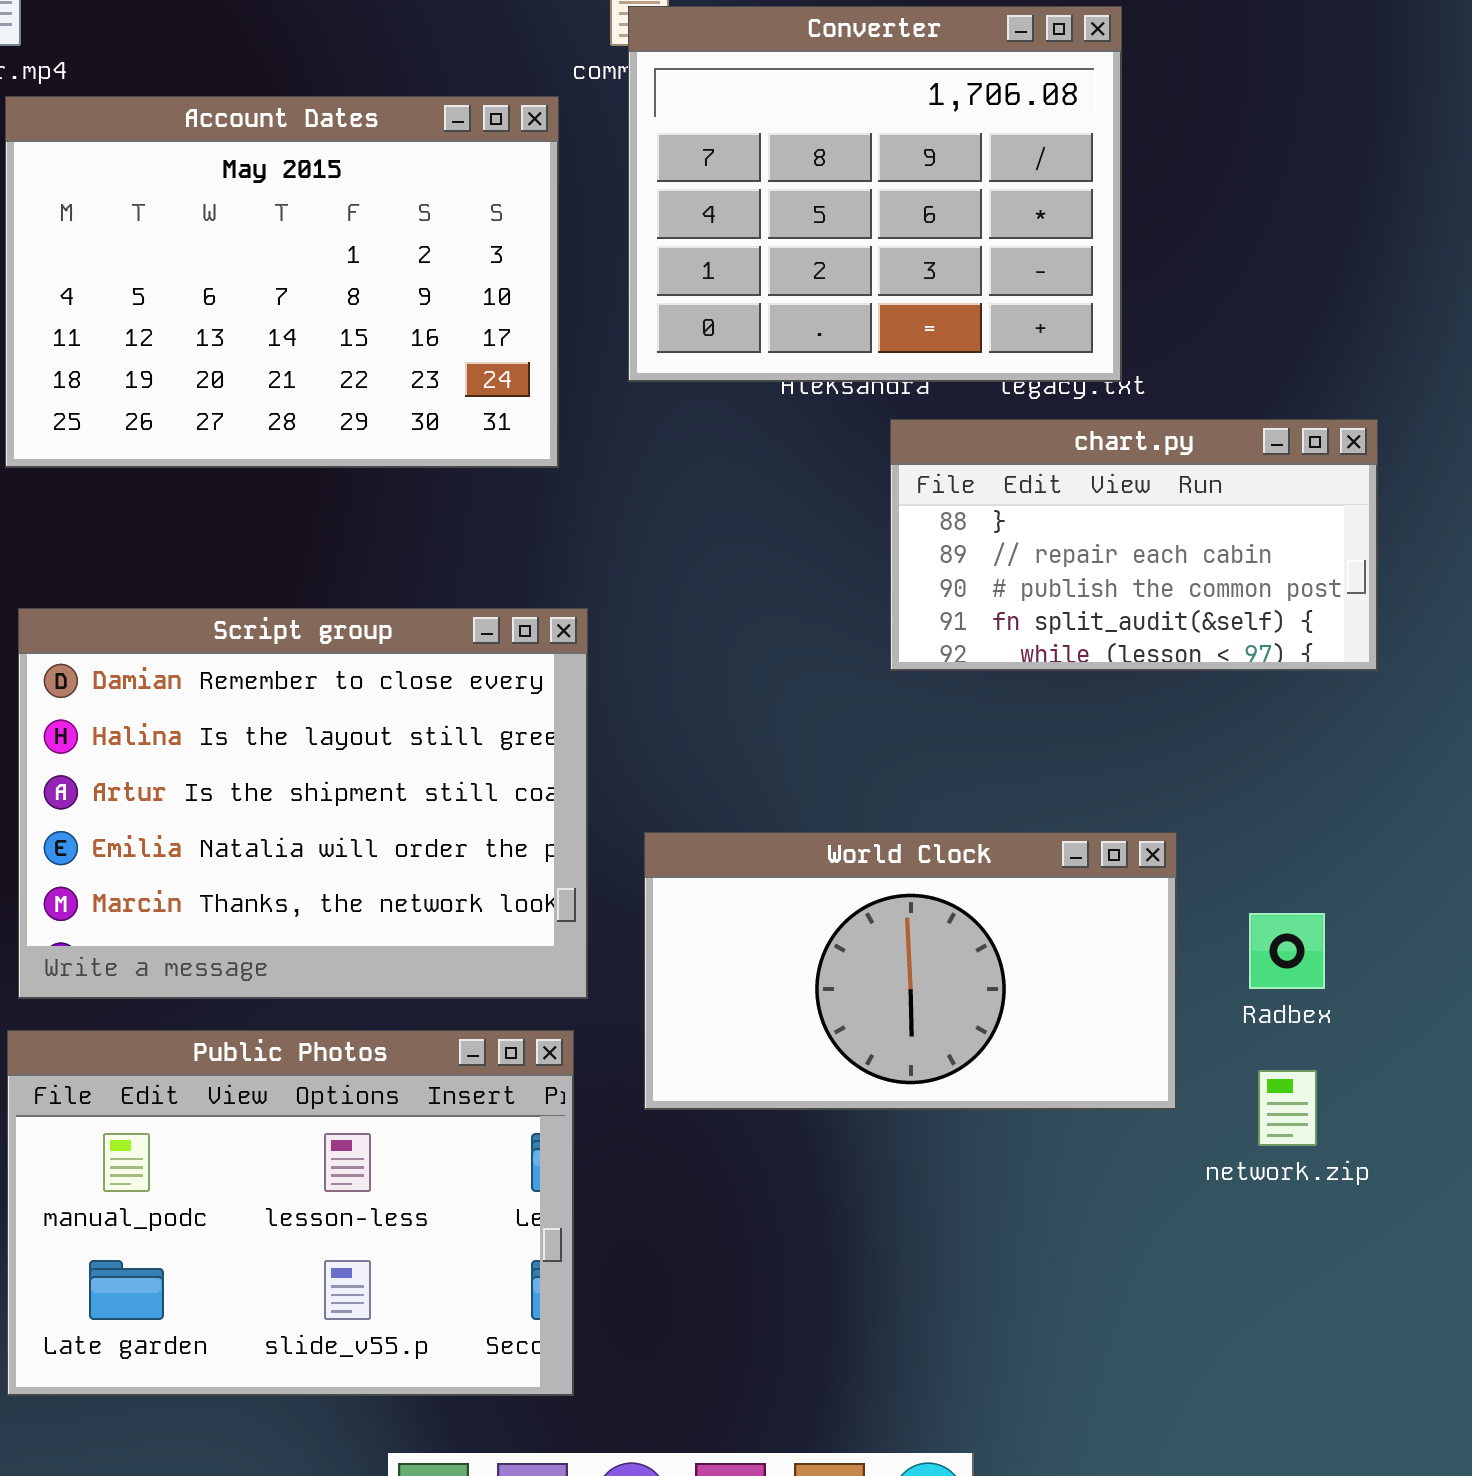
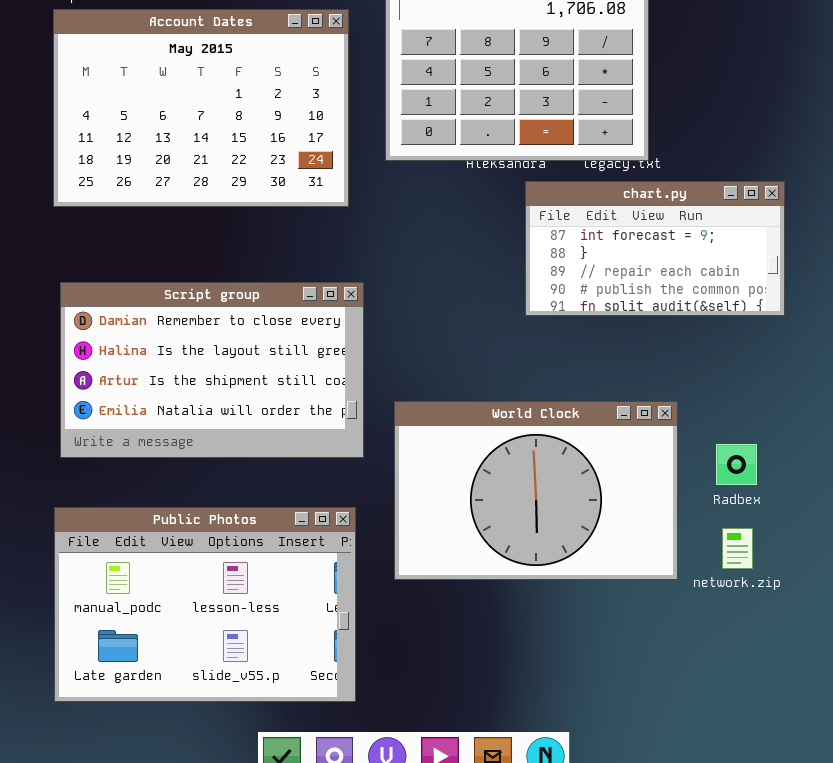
chart.py: [890,419,1378,671] -> [525,181,785,316], scrolled up 1 row
Script group: [18,608,588,999] -> [60,282,364,458], resized
World Clock: [644,832,1177,1110] -> [394,401,678,580], resized

